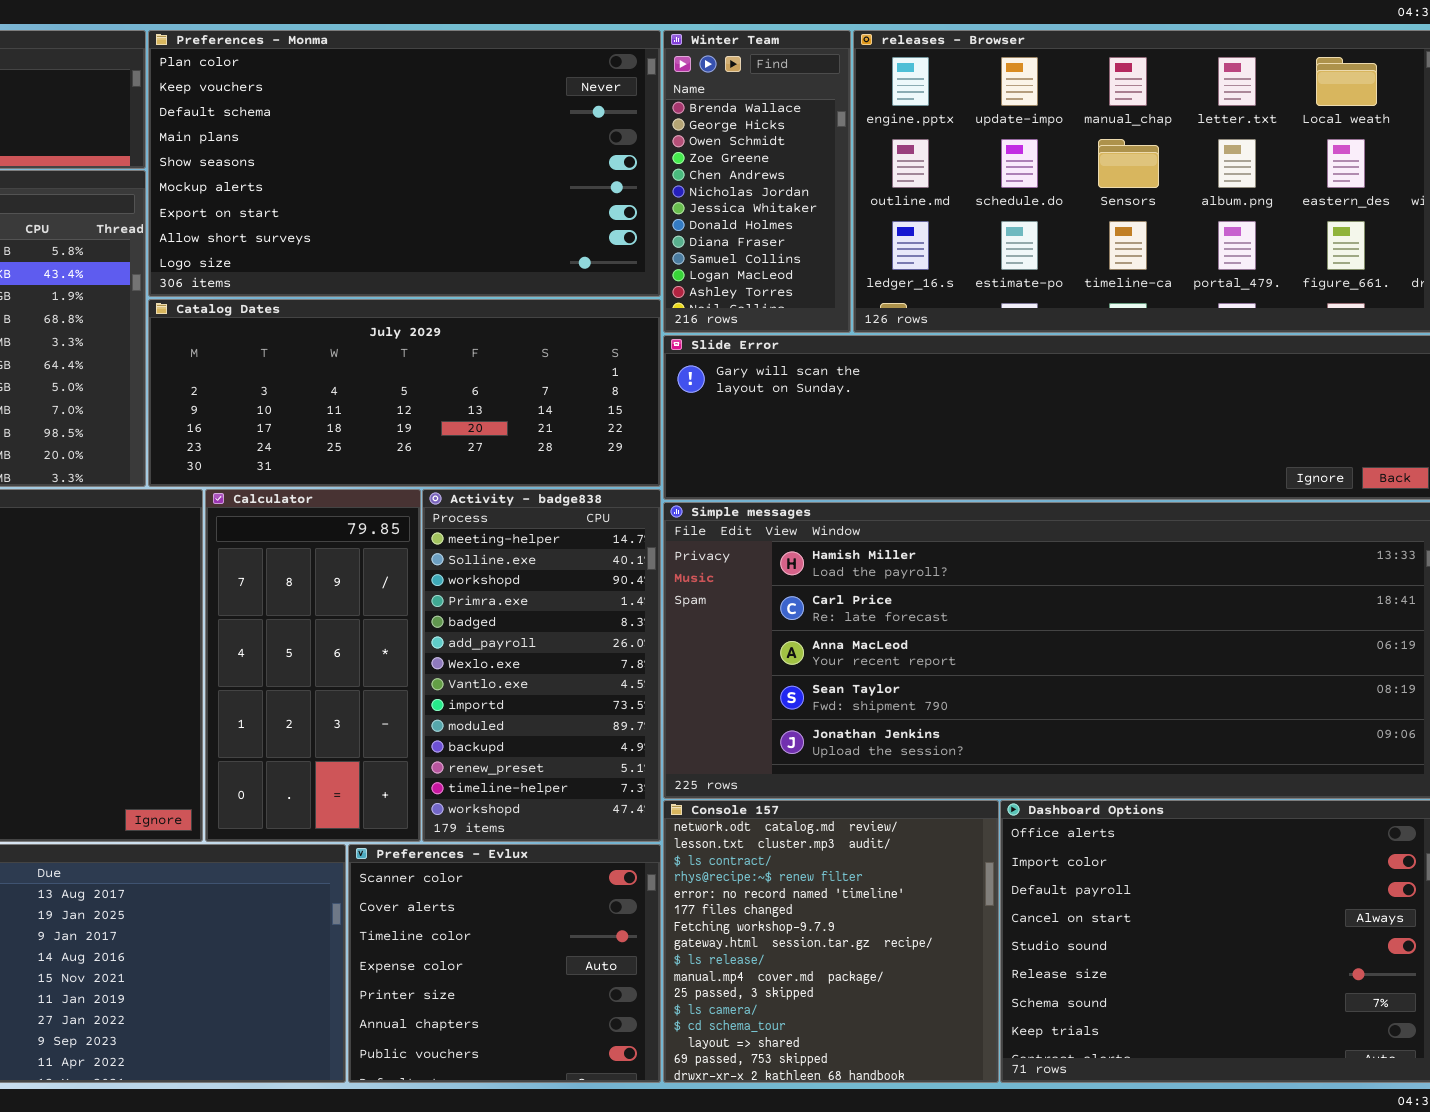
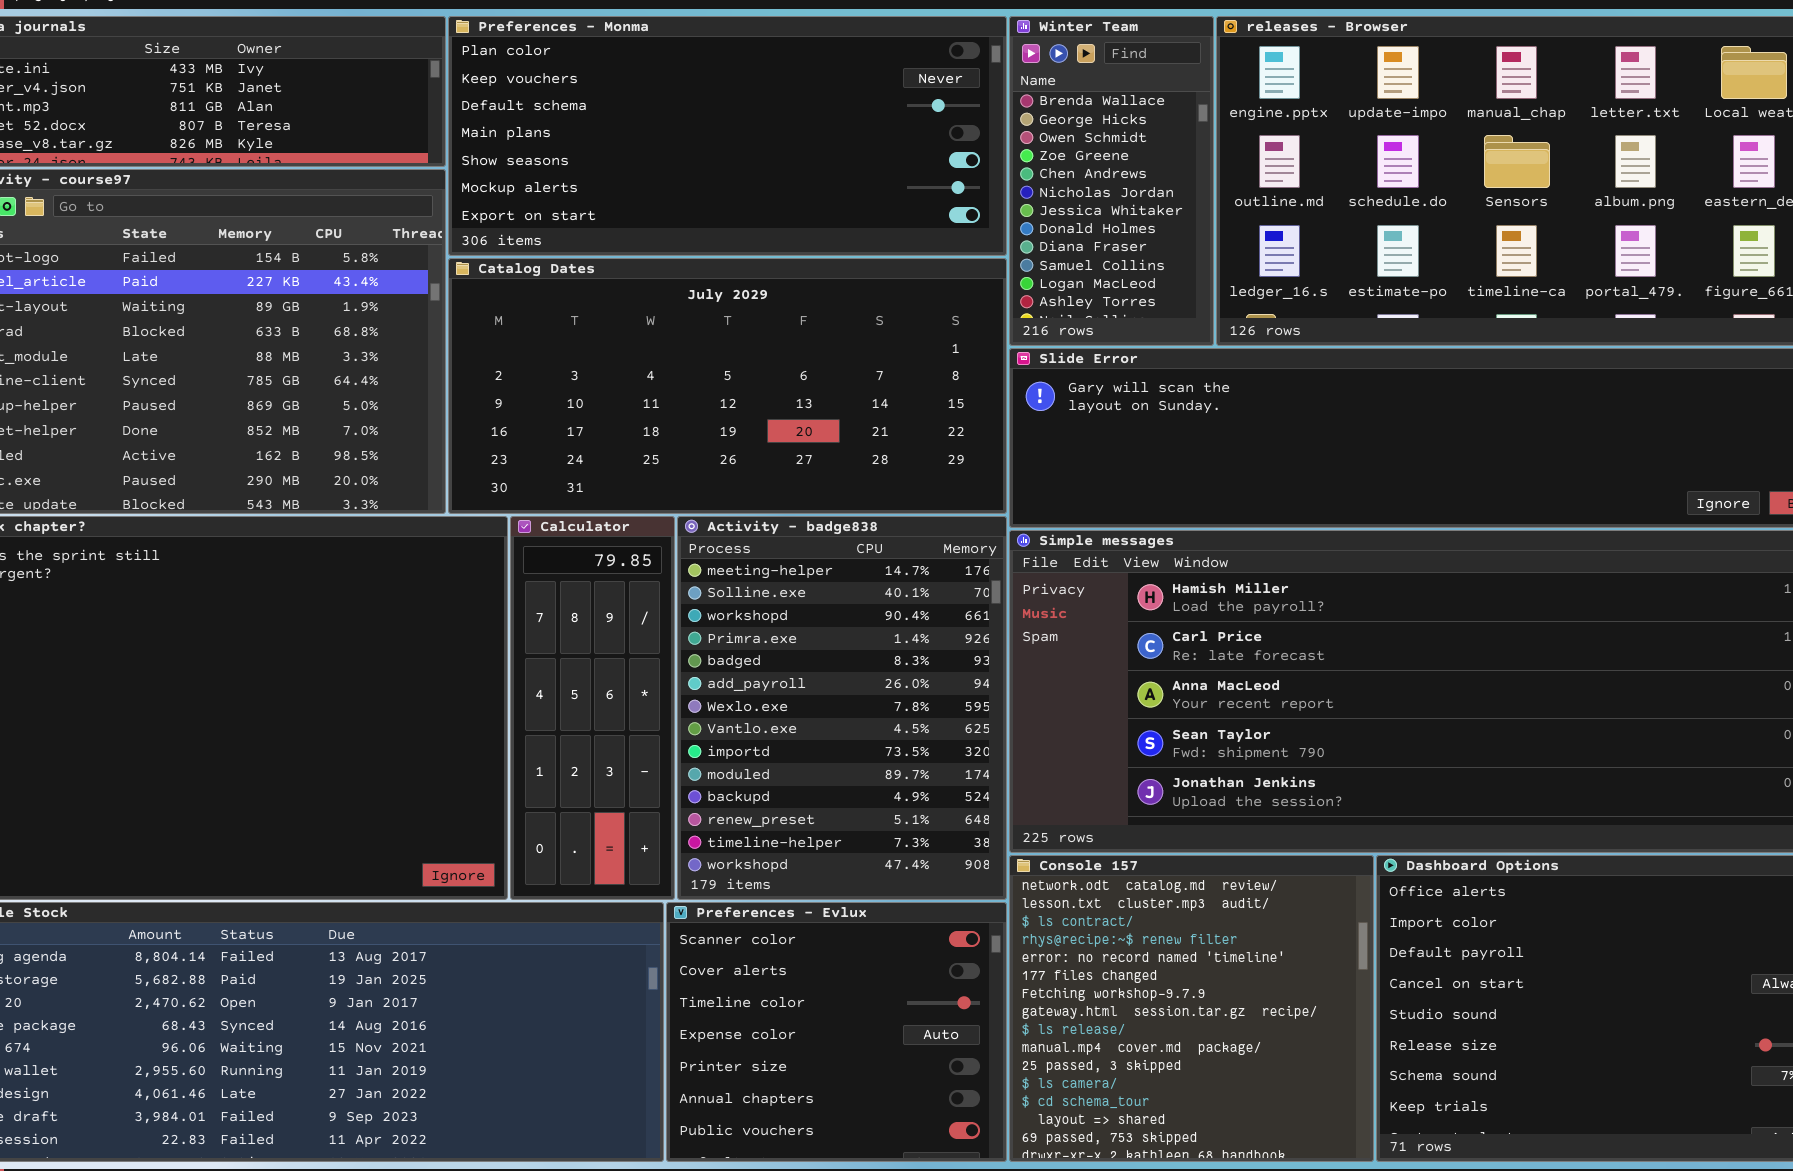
Preferences - Monma: [148,30,661,297] -> [448,16,1007,256], resized
Catalog Dates: [148,299,661,487] -> [448,258,1007,514], resized
Calculator: [205,489,421,842] -> [510,516,675,900], resized
Activity - badge838: [422,489,661,842] -> [677,516,1007,900], resized

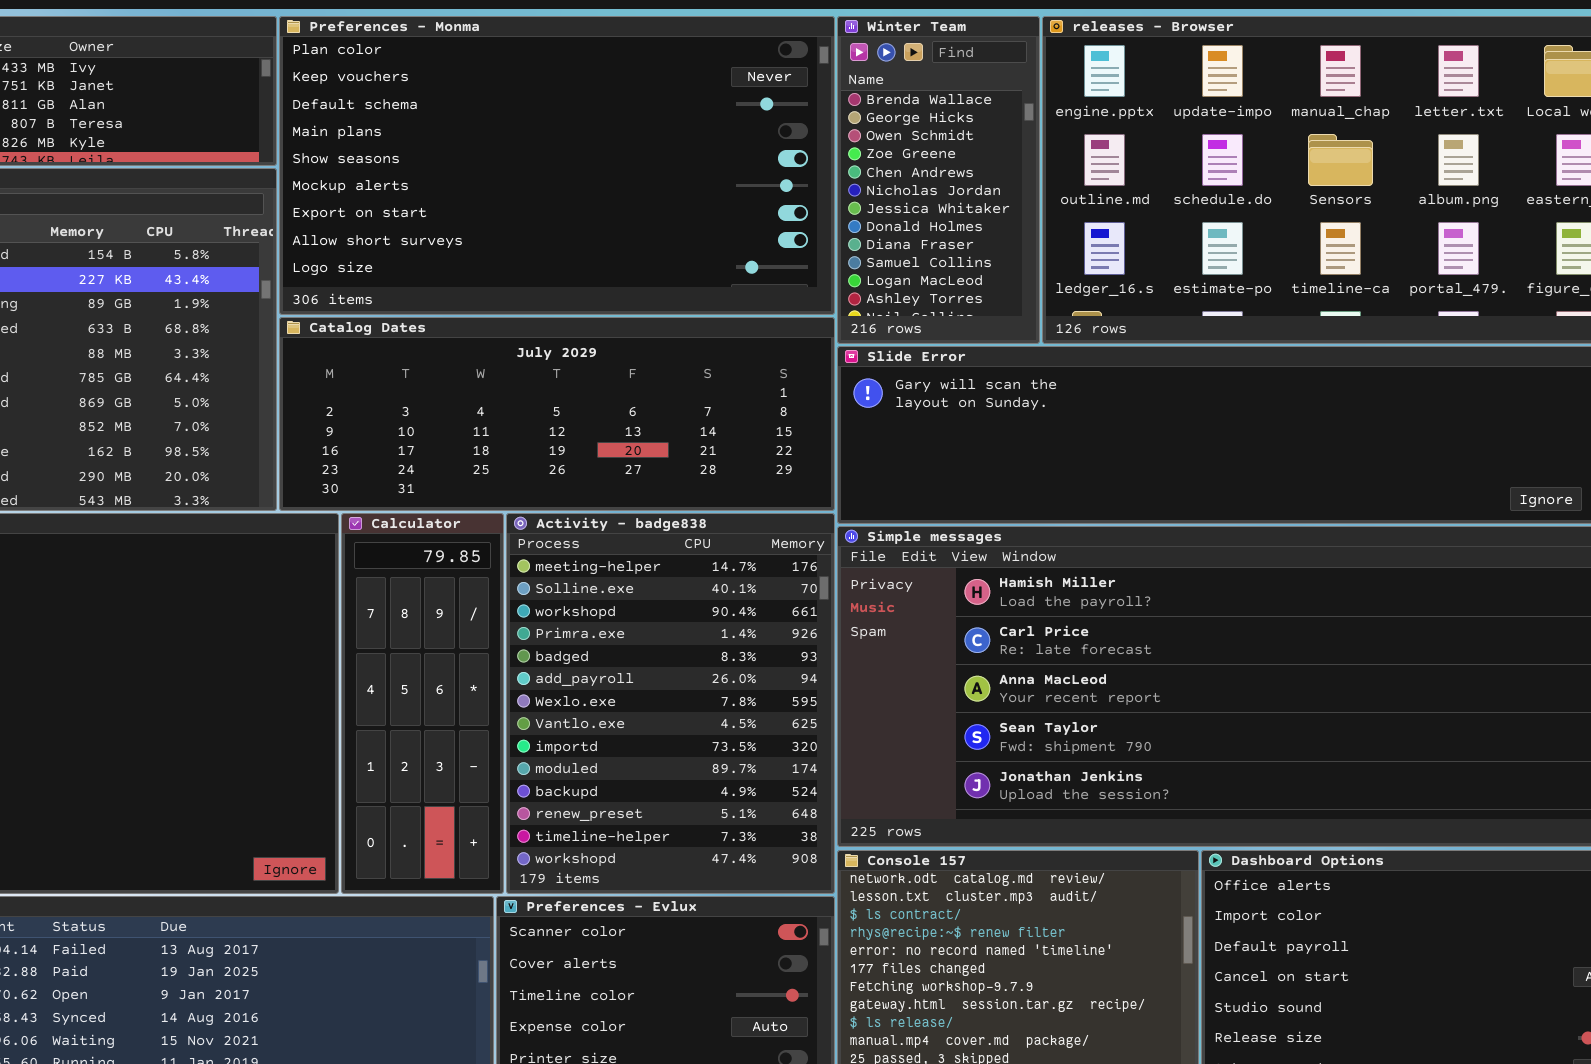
Preferences - Monma: [448,16,1007,256] -> [279,16,835,315], resized
Catalog Dates: [448,258,1007,514] -> [279,317,835,511], resized

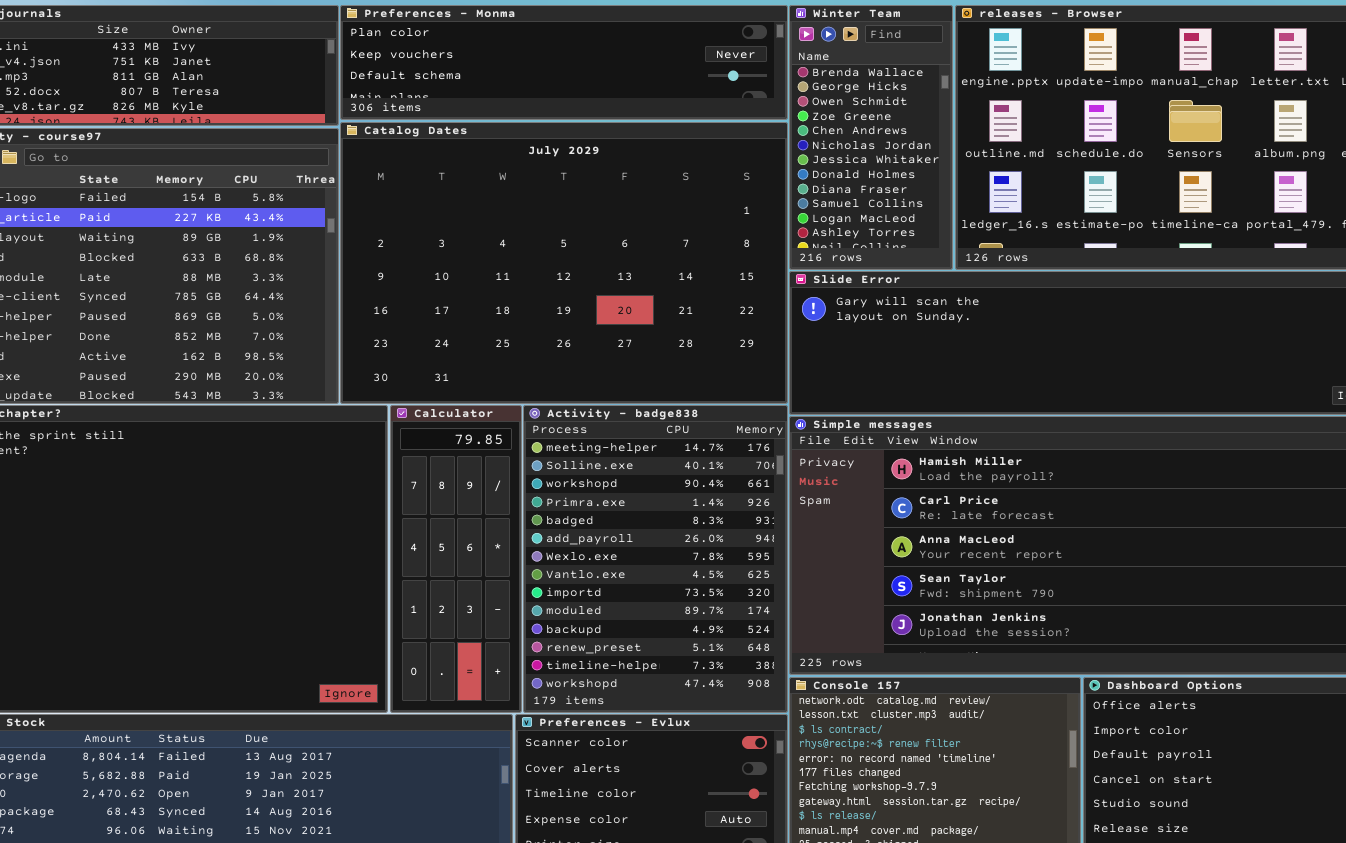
Preferences - Monma: [279,16,835,315] -> [340,5,788,120], resized
Catalog Dates: [279,317,835,511] -> [340,122,788,404], resized

